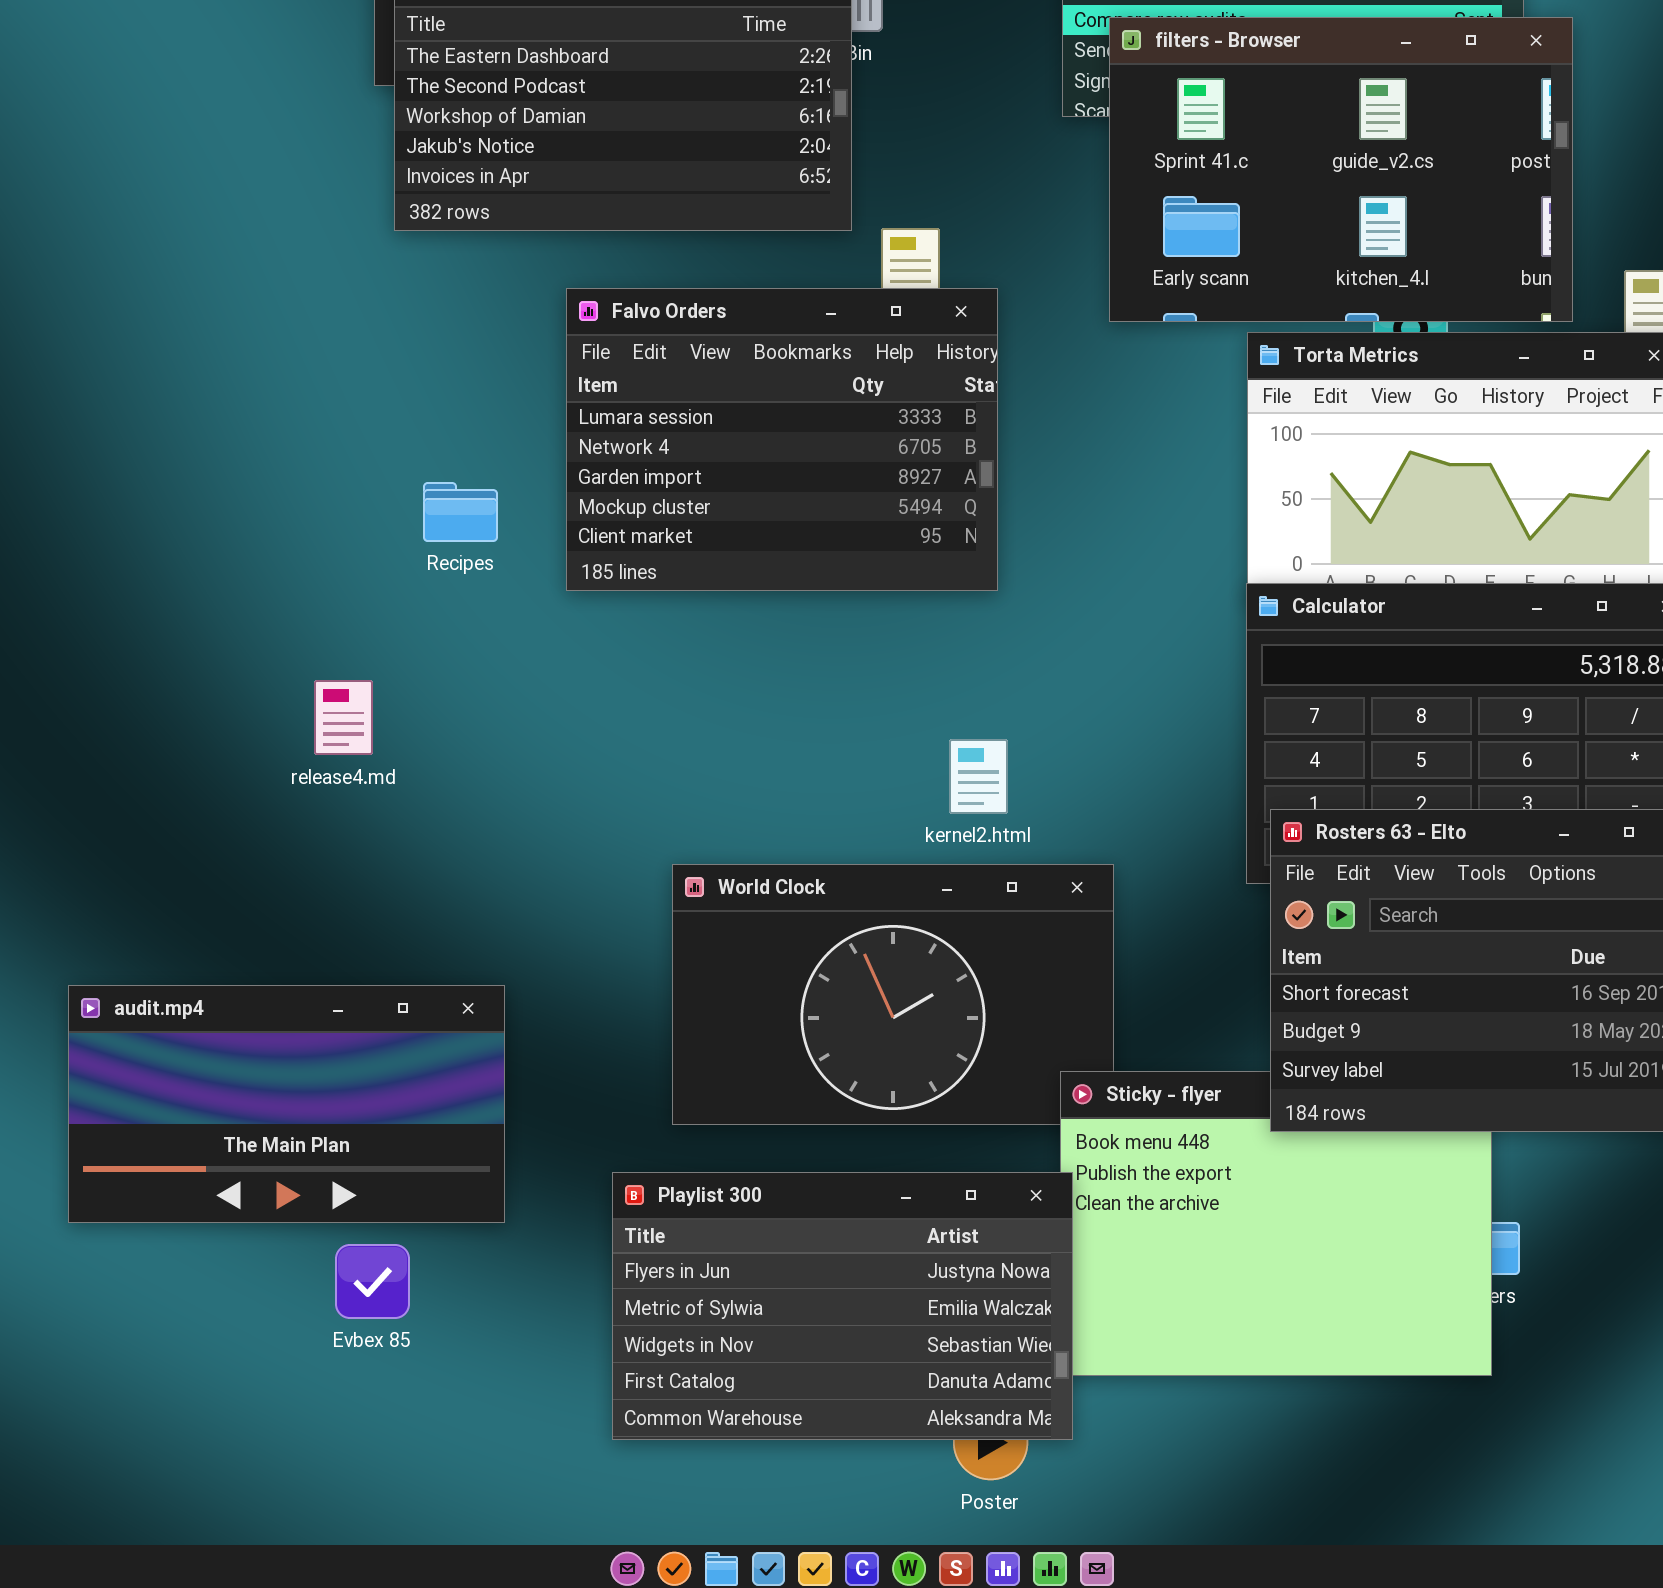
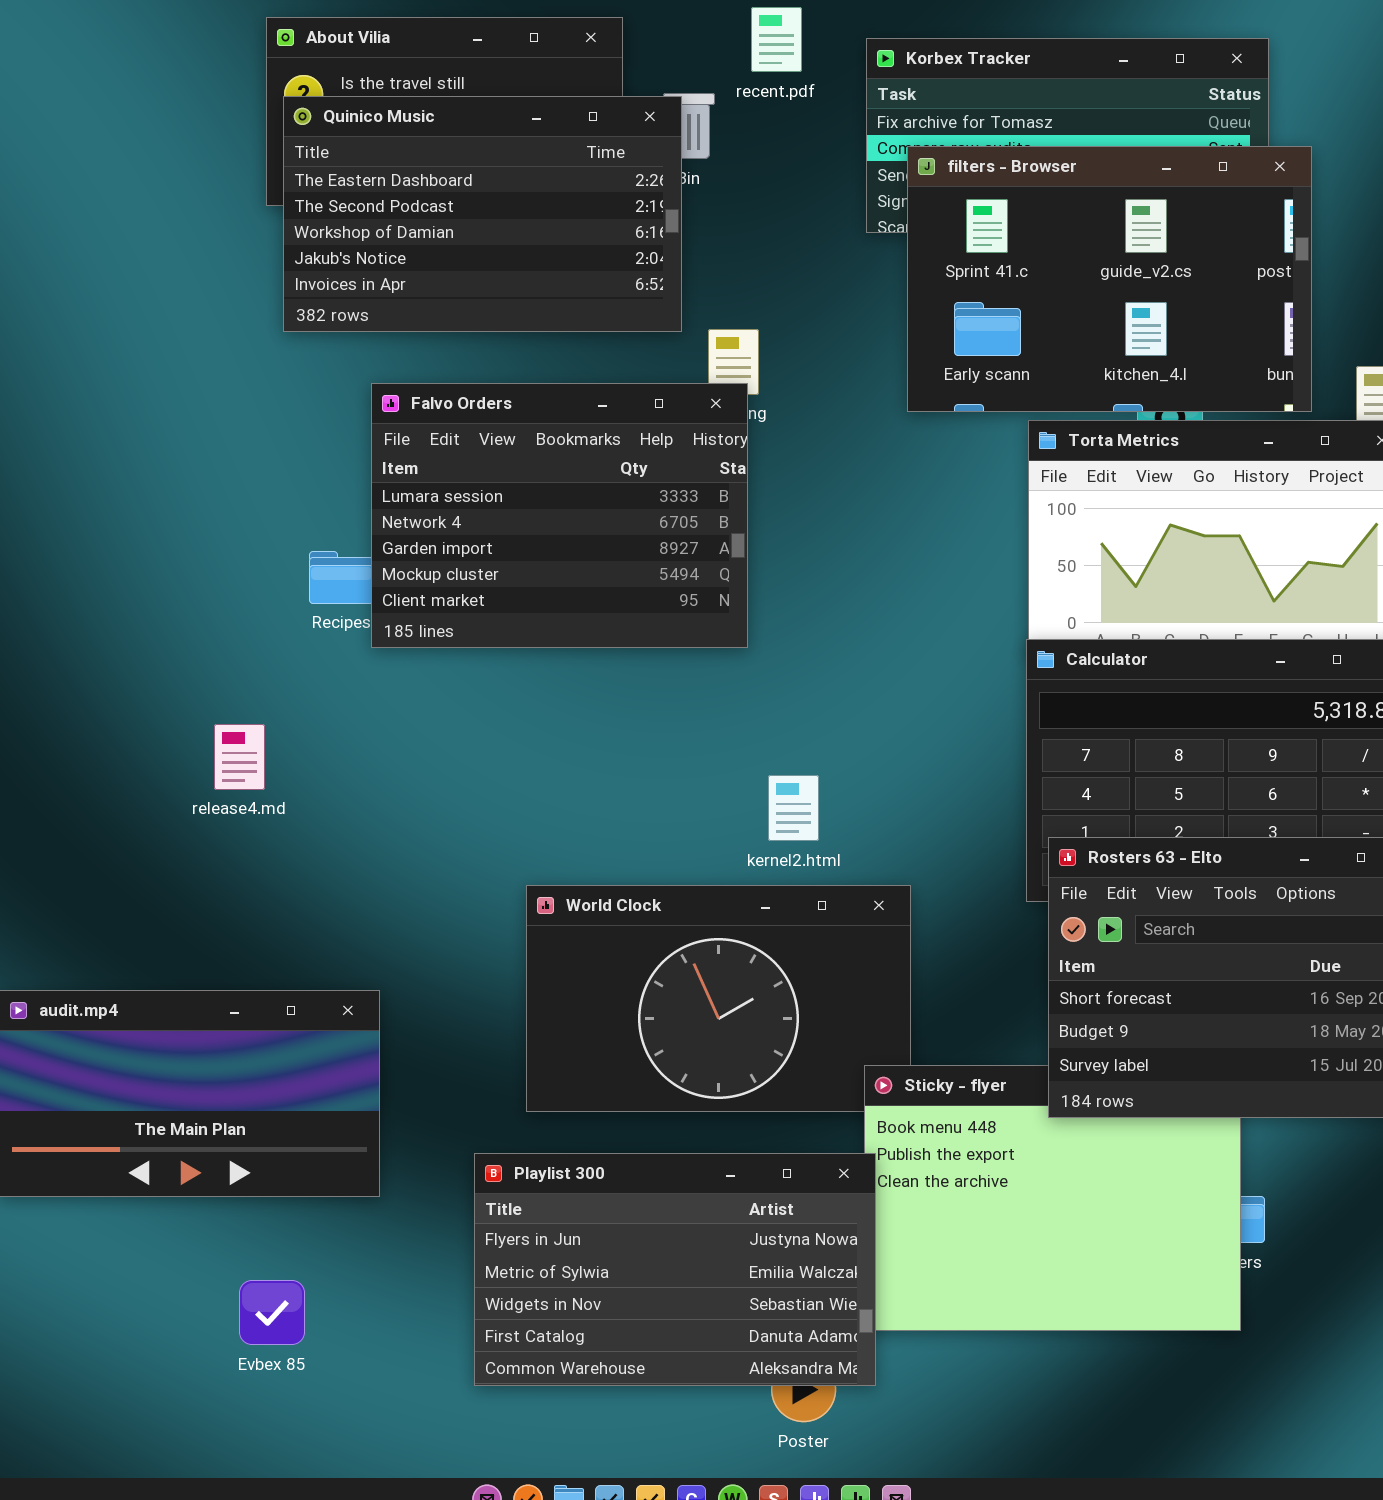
Falvo Orders: [566,288,998,591] -> [371,383,748,648], moved
Evbex 85: [335,1244,410,1319] -> [239,1280,305,1345], moved

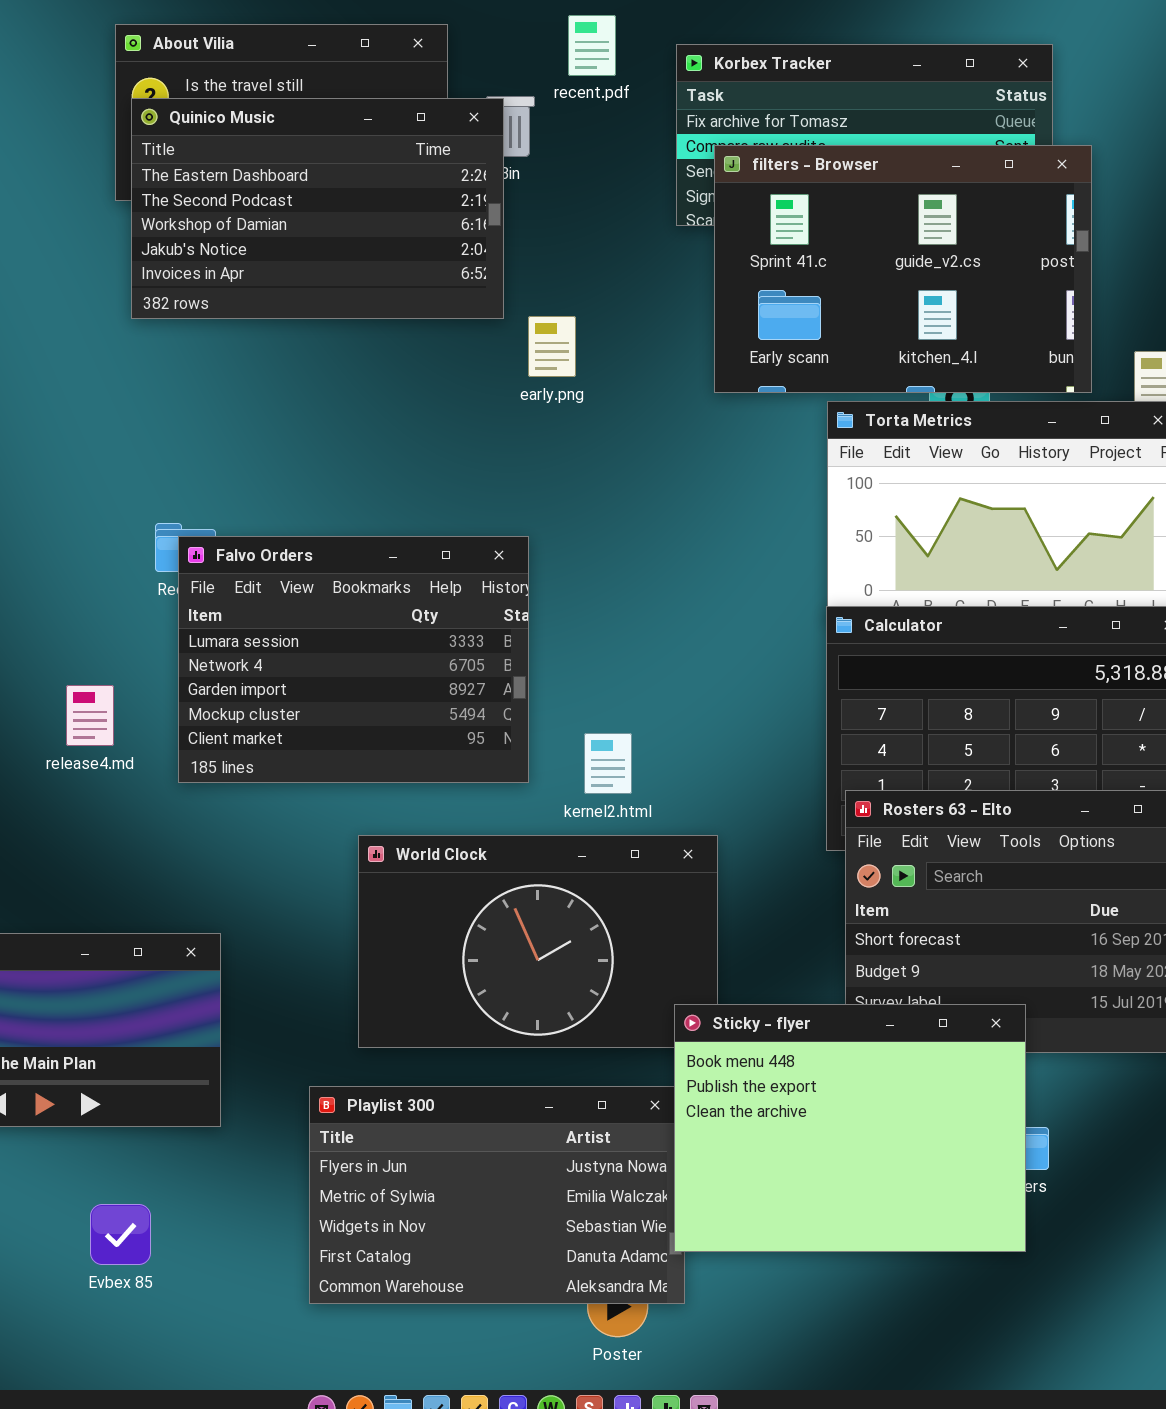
Falvo Orders: [371,383,748,648] -> [178,536,529,783], moved
Sticky - flyer: [864,1065,1241,1331] -> [674,1004,1026,1252], raised

